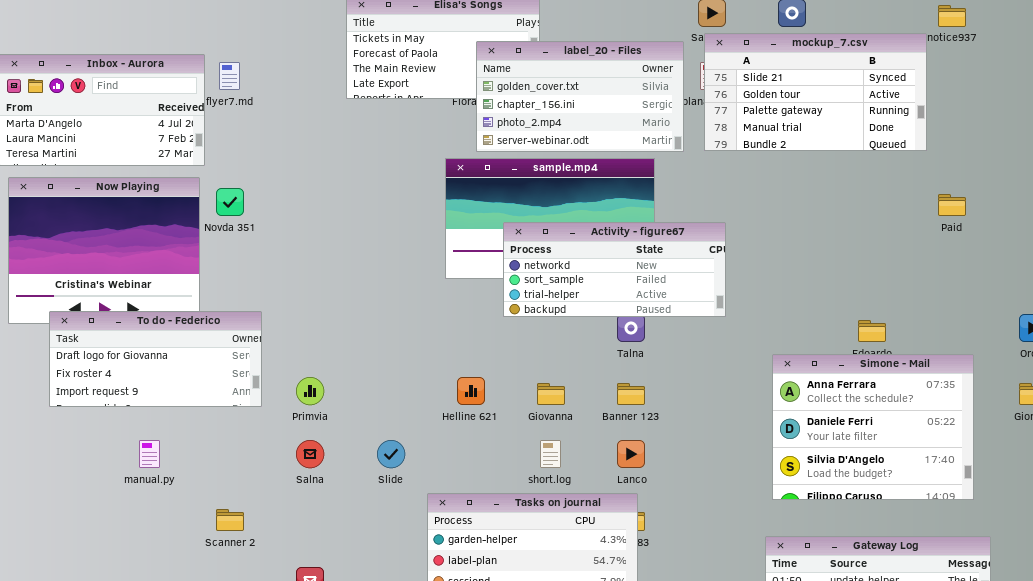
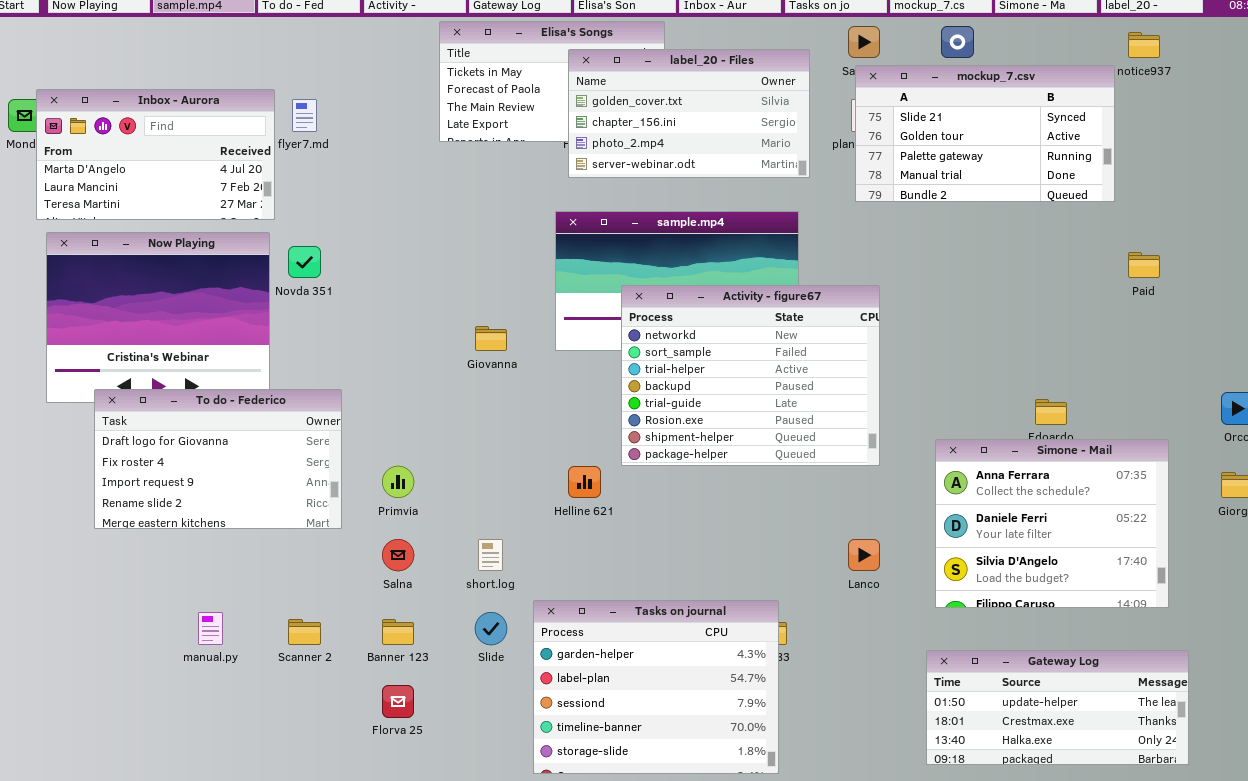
label_20 - Files: [476,41,684,152] -> [568,49,810,178], moved
Activity - figure67: [503,222,726,317] -> [621,285,880,466], resized
To do - Federico: [49,311,262,407] -> [94,389,342,529], resized
Giovanna: [537,383,565,405] -> [475,326,507,351], moved
Banner 123: [617,383,645,405] -> [382,619,414,645], moved
manual.py: [139,440,160,468] -> [198,612,223,645], moved
Slide: [377,440,405,468] -> [475,612,507,645], moved
short.log: [540,440,561,468] -> [478,539,503,571], moved
Lanco: [617,440,645,468] -> [848,539,880,571], moved

